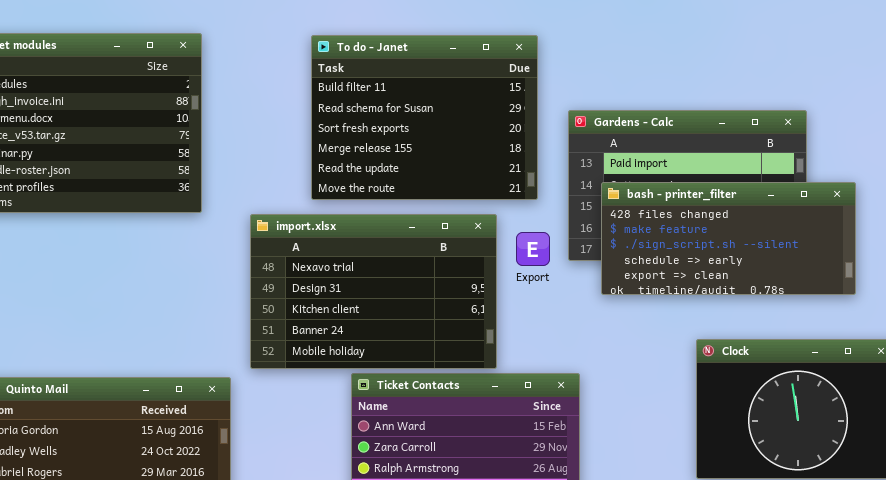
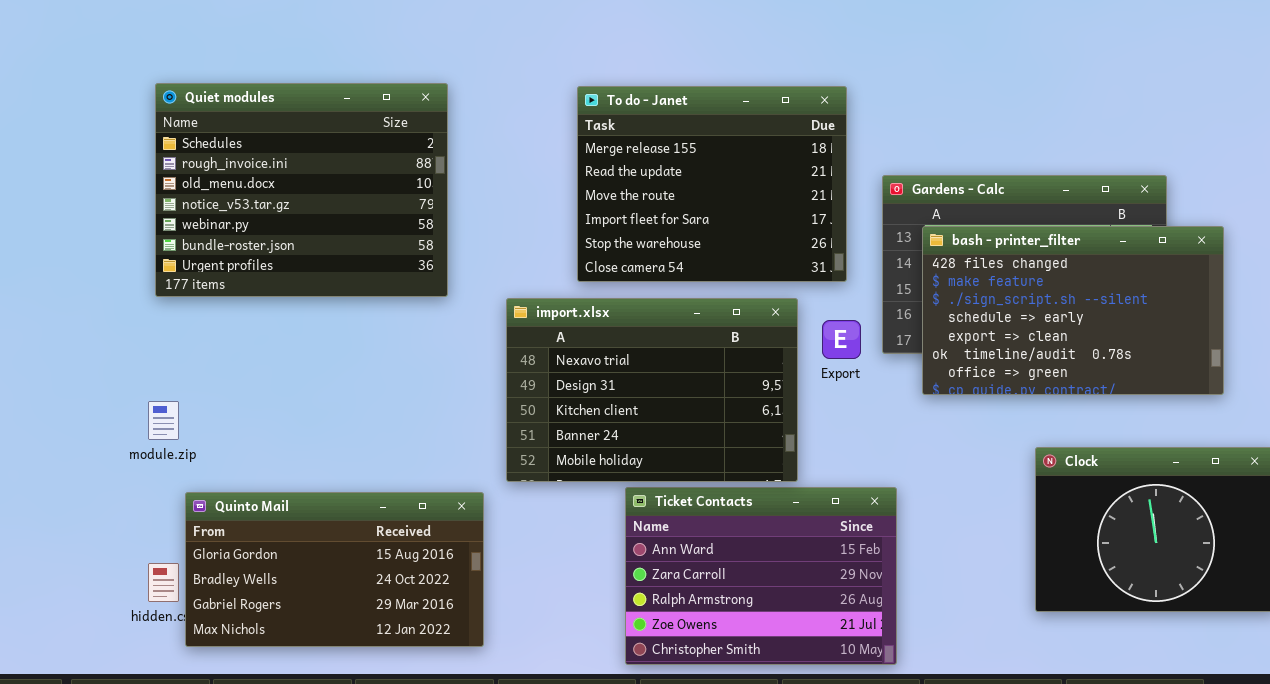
To do - Janet: [311,35,538,200] -> [577,86,847,282], scrolled down 3 rows
bash - printer_filter: [601,182,856,295] -> [922,226,1224,395], resized

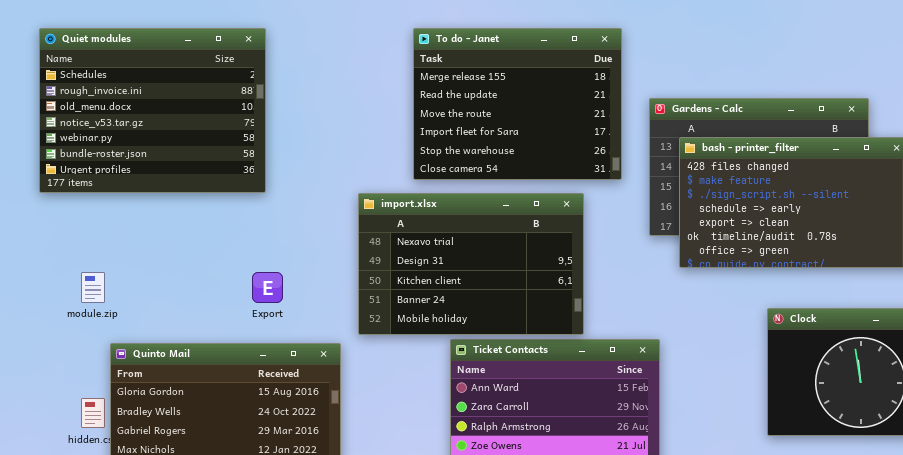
Quiet modules: [155,83,448,297] -> [39,28,266,193], moved
Export: [822,320,861,359] -> [252,272,283,303], moved

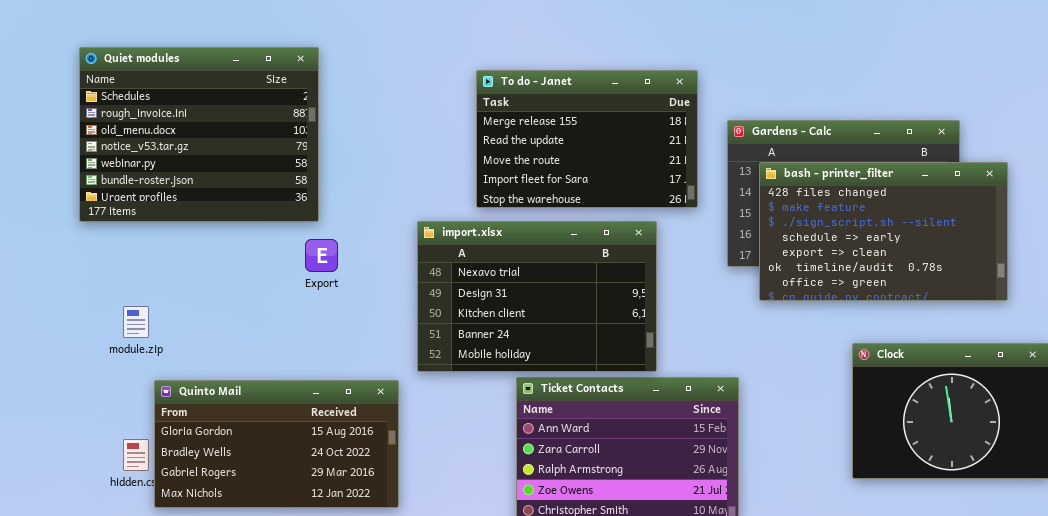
To do - Janet: [413,28,622,180] -> [476,70,698,208], resized
Export: [252,272,283,303] -> [305,239,338,272], moved

